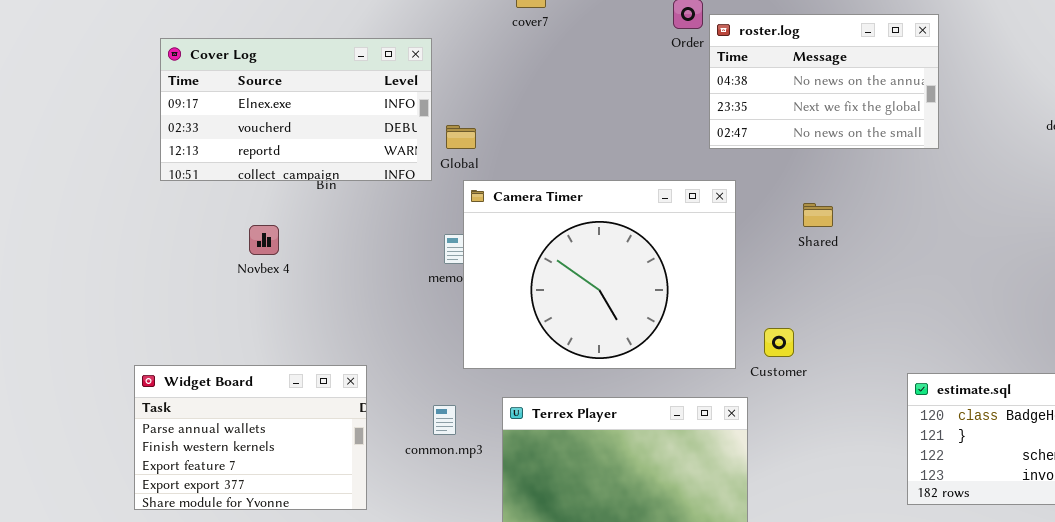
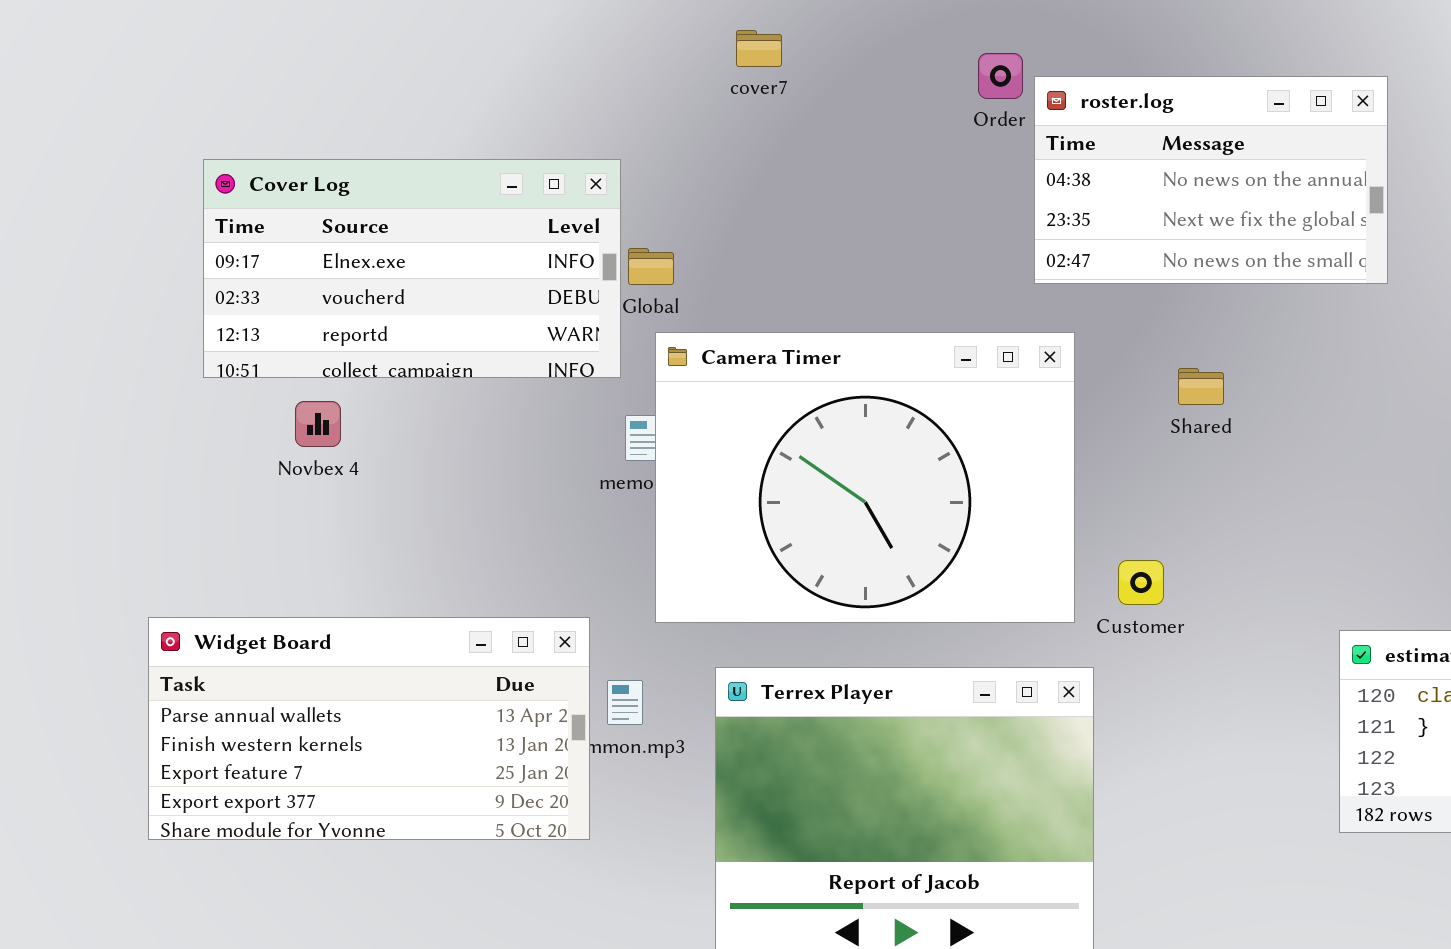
Cover Log: [160,38,432,181] -> [203,159,621,378], moved
Novbex 4: [249,225,279,255] -> [295,401,341,447], moved
Widget Board: [134,365,367,510] -> [148,617,590,840], resized

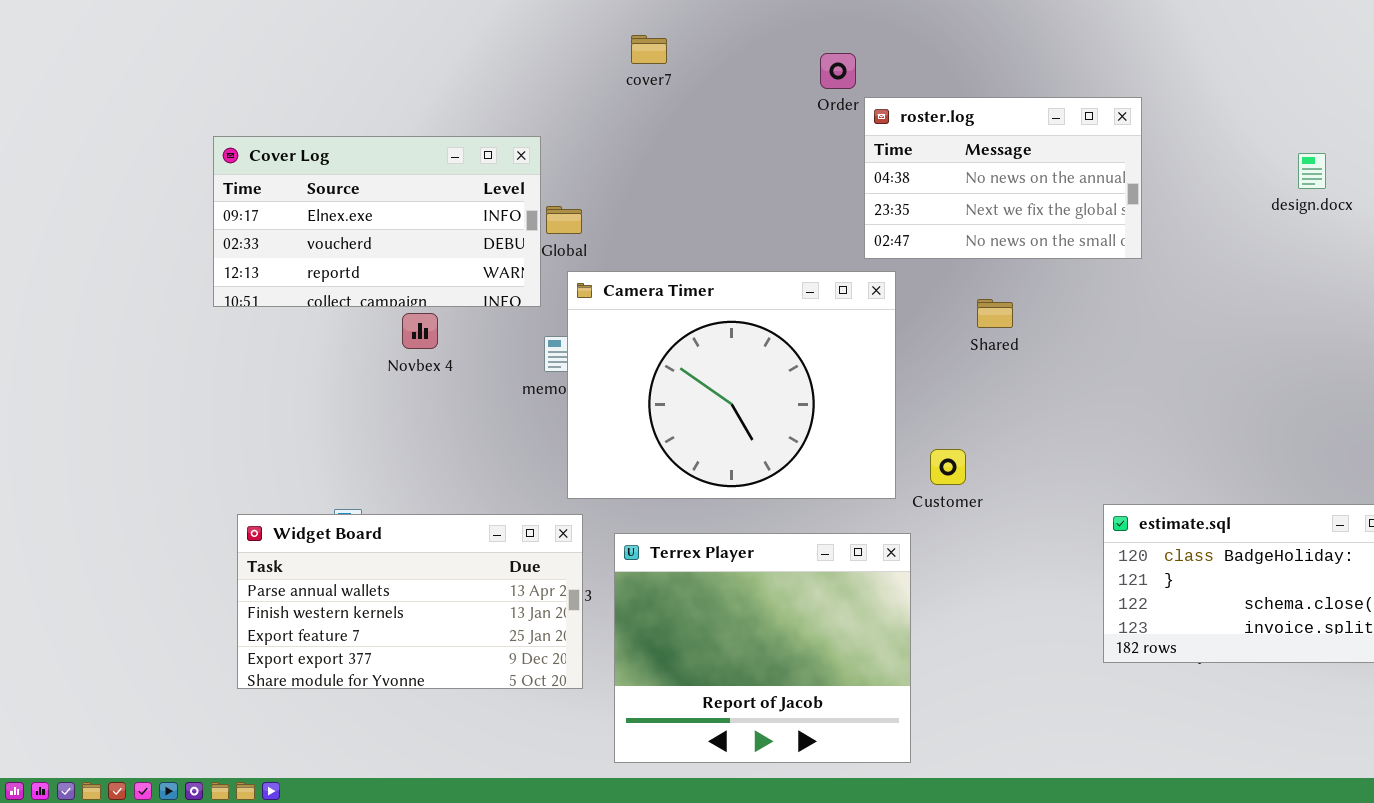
roster.log: [1034,76,1388,284] -> [864,97,1142,259], moved
Novbex 4: [295,401,341,447] -> [402,313,438,349], moved
Widget Board: [148,617,590,840] -> [237,514,583,689], moved

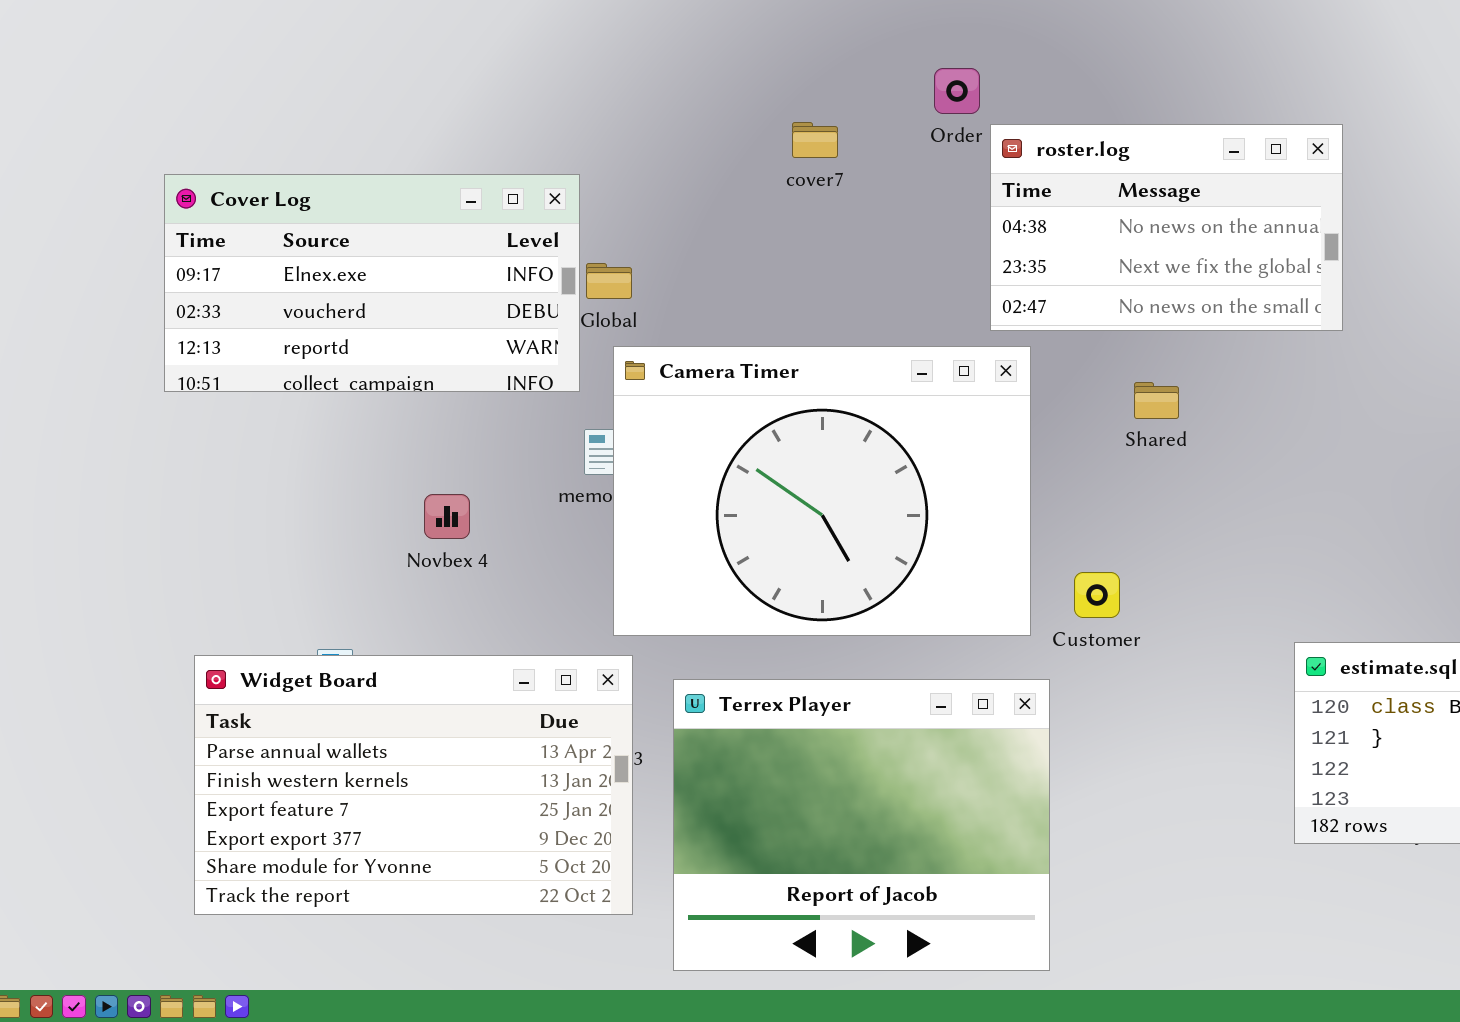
cover7: [631,35,667,64] -> [792,122,838,158], moved
Novbex 4: [402,313,438,349] -> [424,494,470,539], moved
Widget Board: [237,514,583,689] -> [194,655,633,915], resized

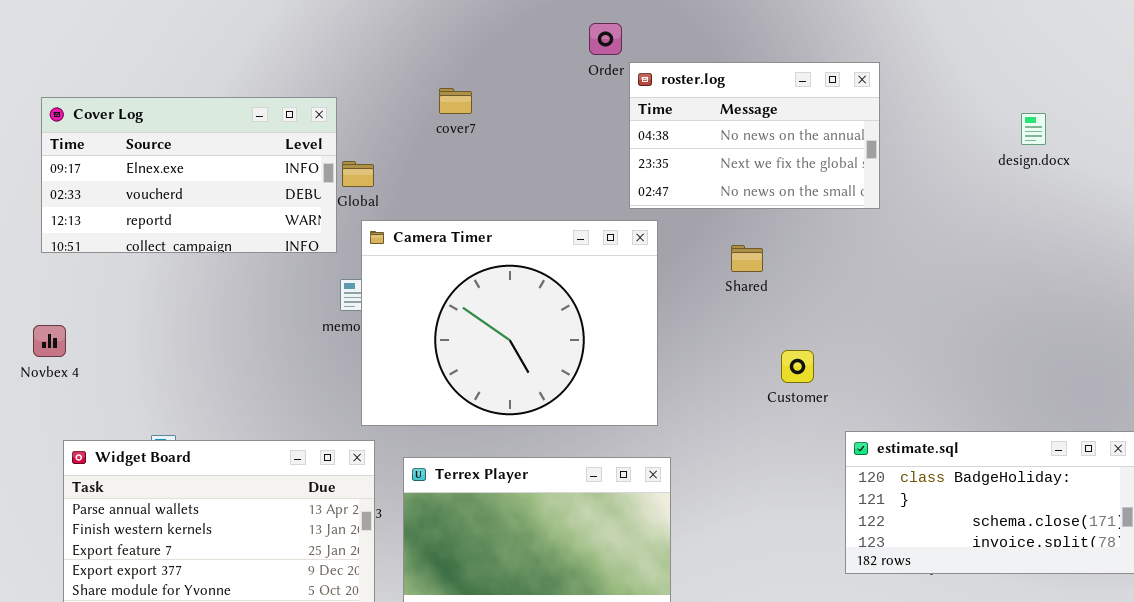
cover7: [792,122,838,158] -> [439,88,472,114], moved
Novbex 4: [424,494,470,539] -> [33,325,66,357], moved
Customer: [1074,572,1120,618] -> [781,350,814,383], moved

